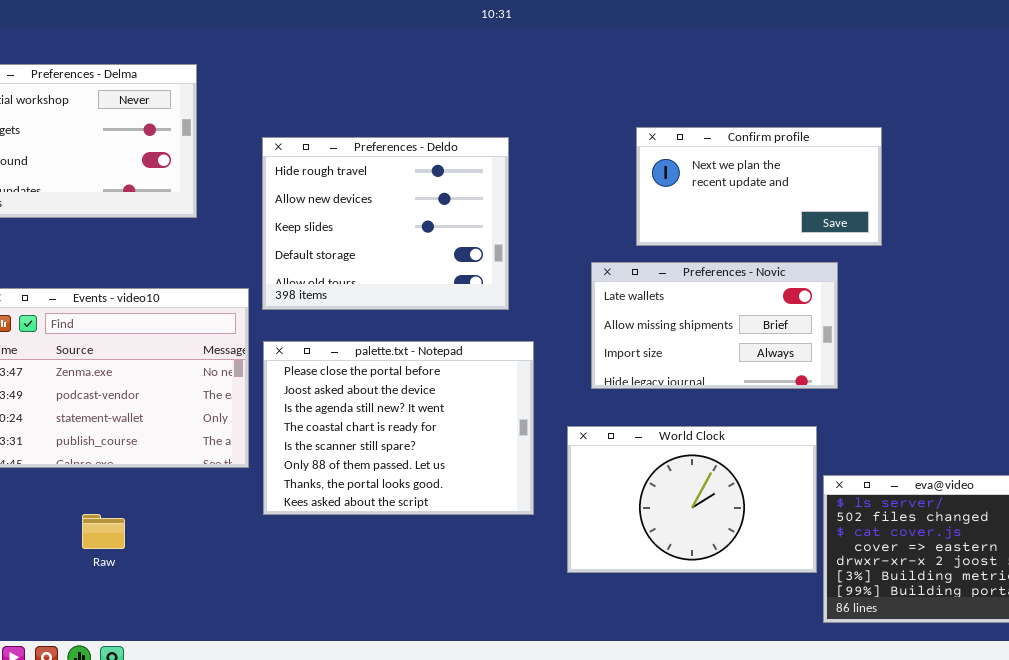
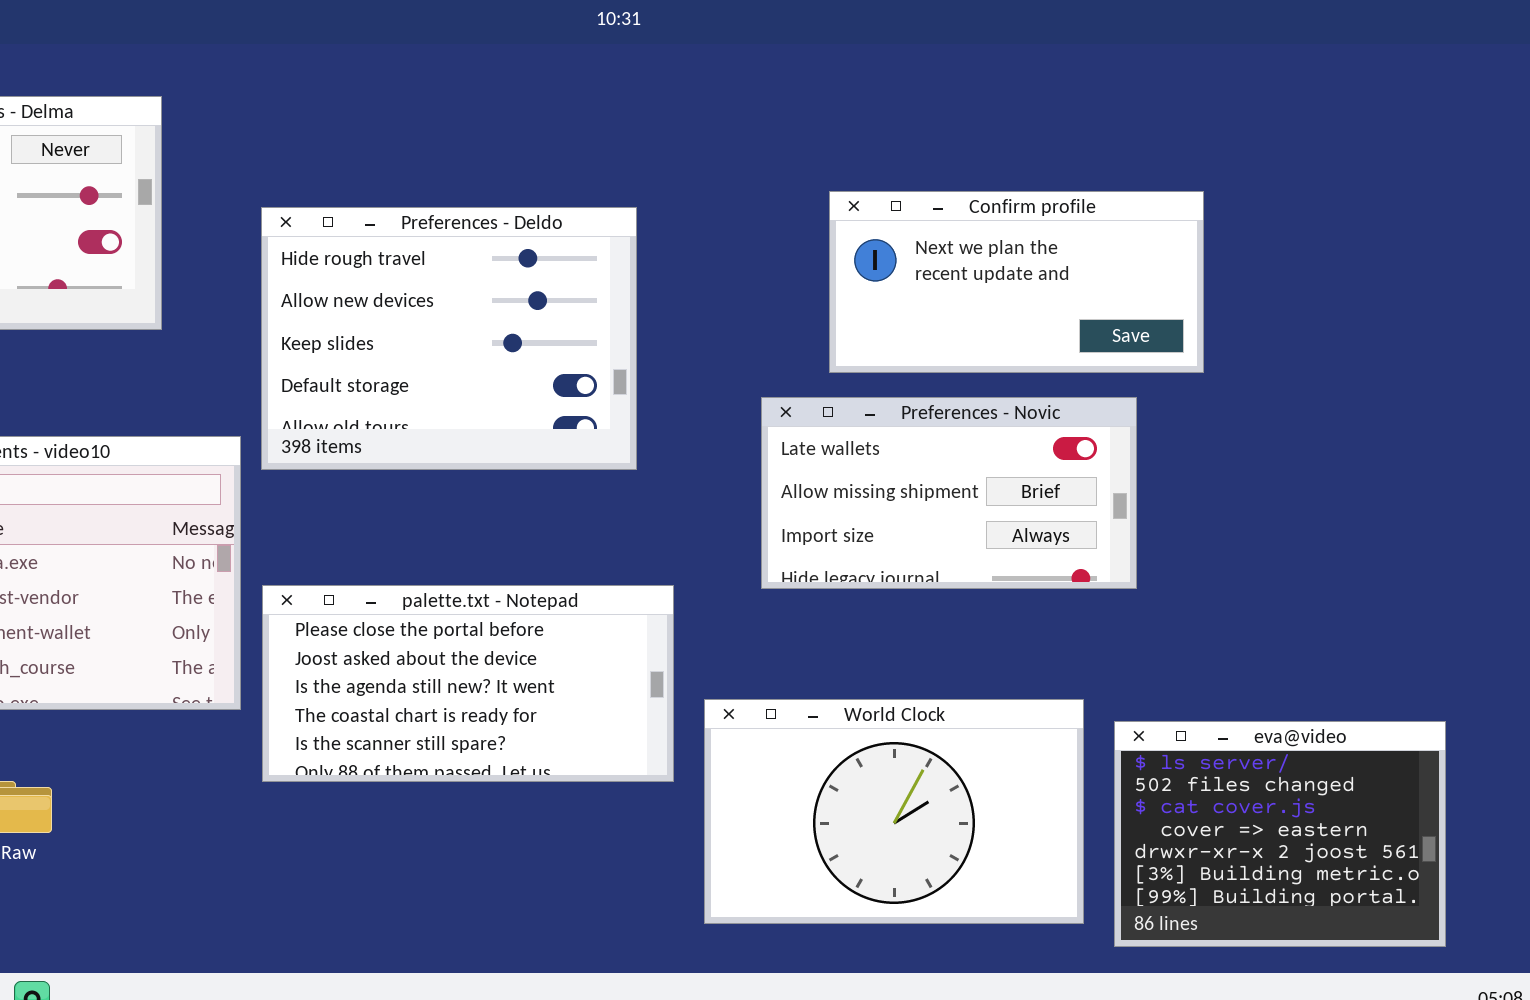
palette.txt - Notepad: [263,341,534,515] -> [262,585,674,782], resized
World Clock: [567,426,817,573] -> [704,699,1084,924], moved

